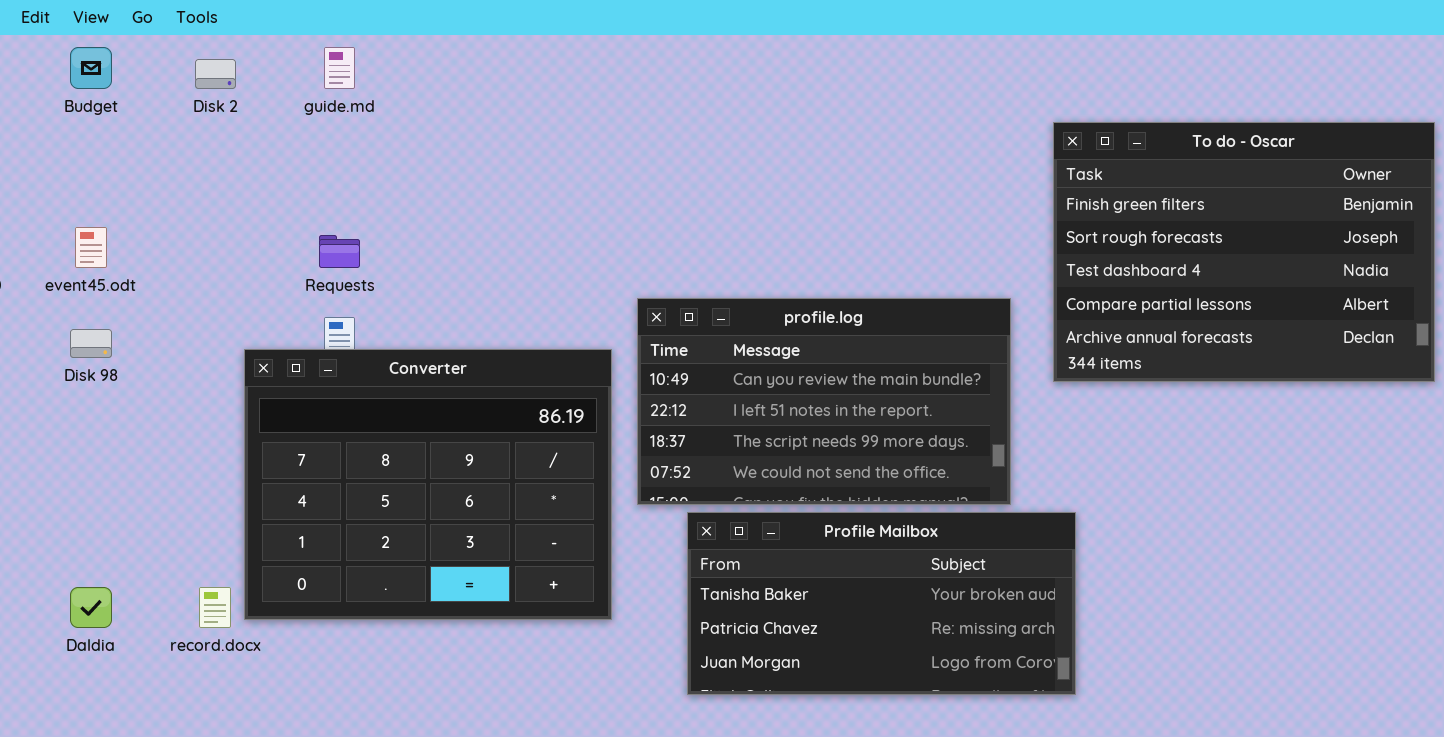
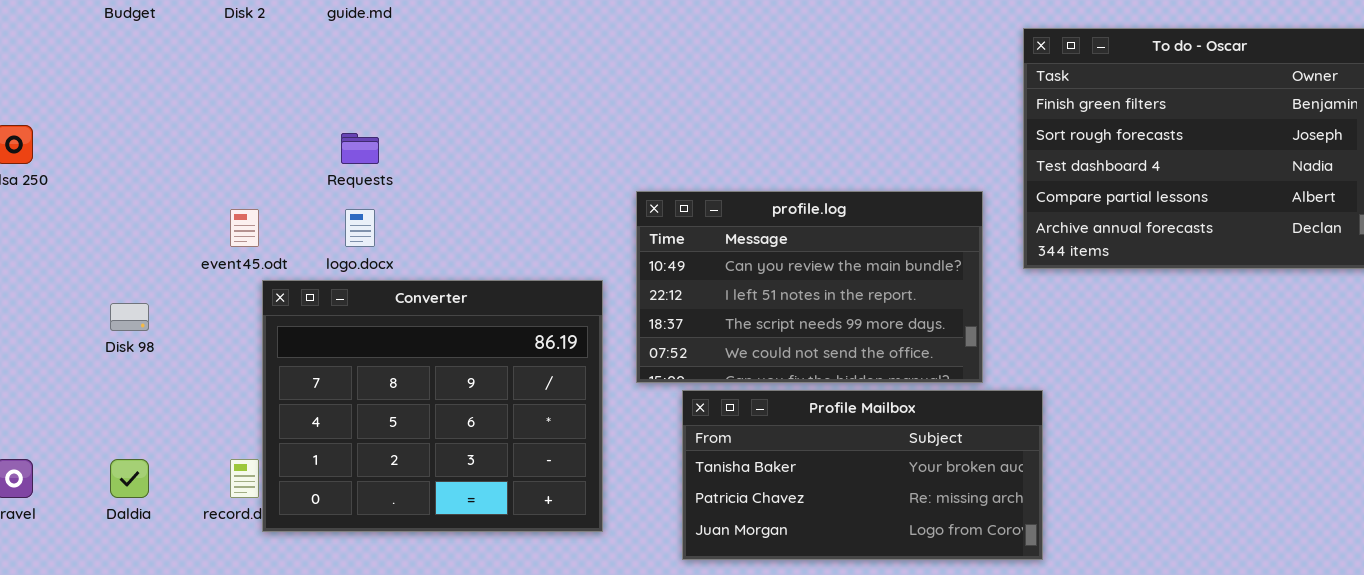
event45.odt: [75,227,107,268] -> [230,209,259,247], moved
Disk 98: [70,329,112,358] -> [110,303,149,331], moved
Converter: [244,349,612,620] -> [262,280,603,532], moved

